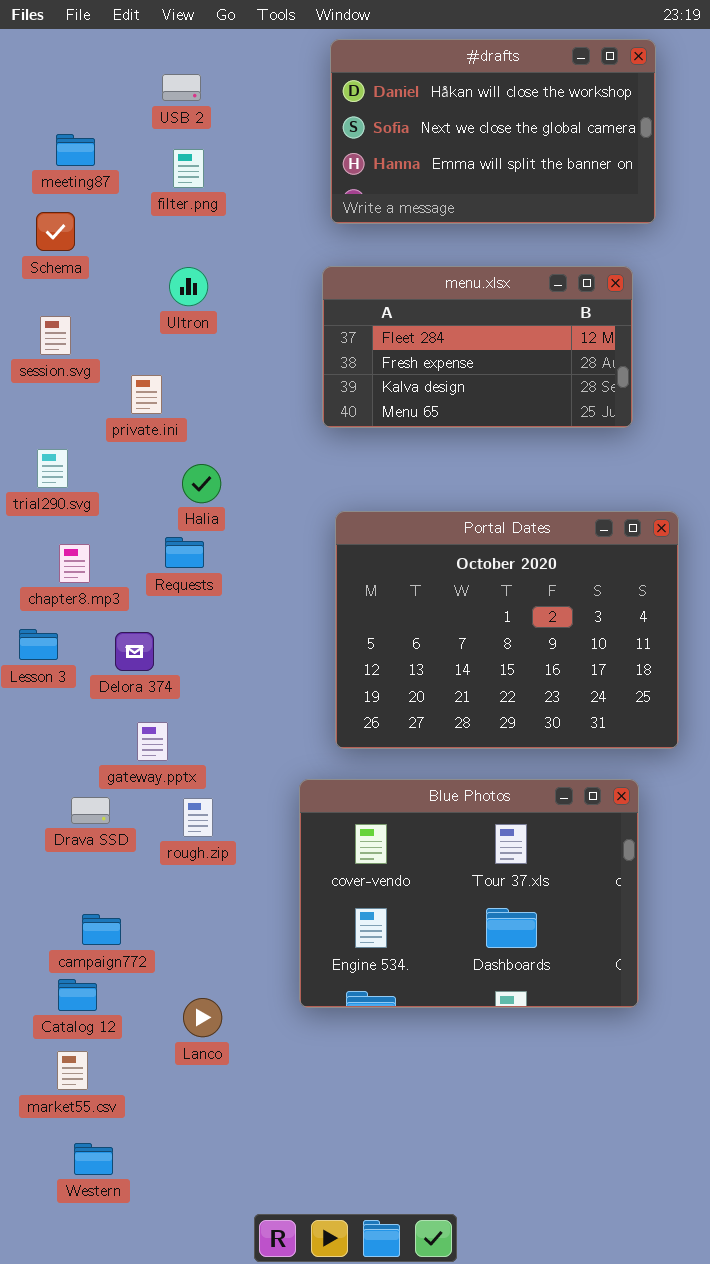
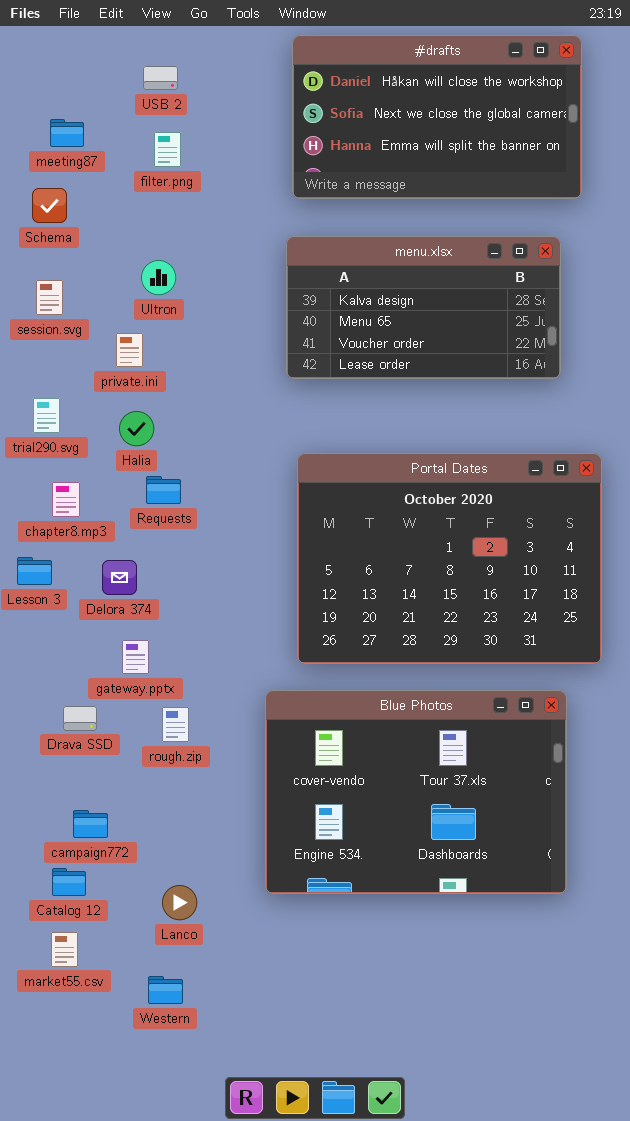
menu.xlsx: [322,266,633,428] -> [286,236,561,379], scrolled down 2 rows
Ultron: [169,267,208,306] -> [141,260,176,295], moved
Halia: [182,464,221,503] -> [119,411,154,446], moved
Western: [74,1143,113,1175] -> [148,976,183,1004], moved

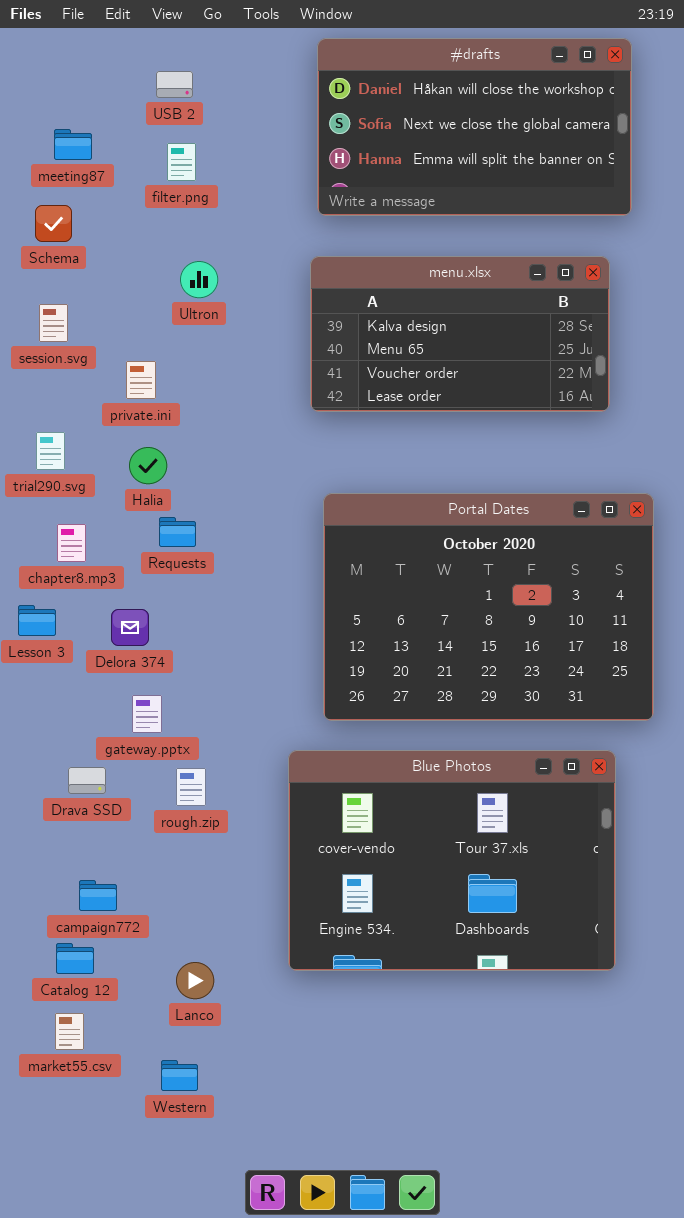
Ultron: [141,260,176,295] -> [180,261,218,298], moved

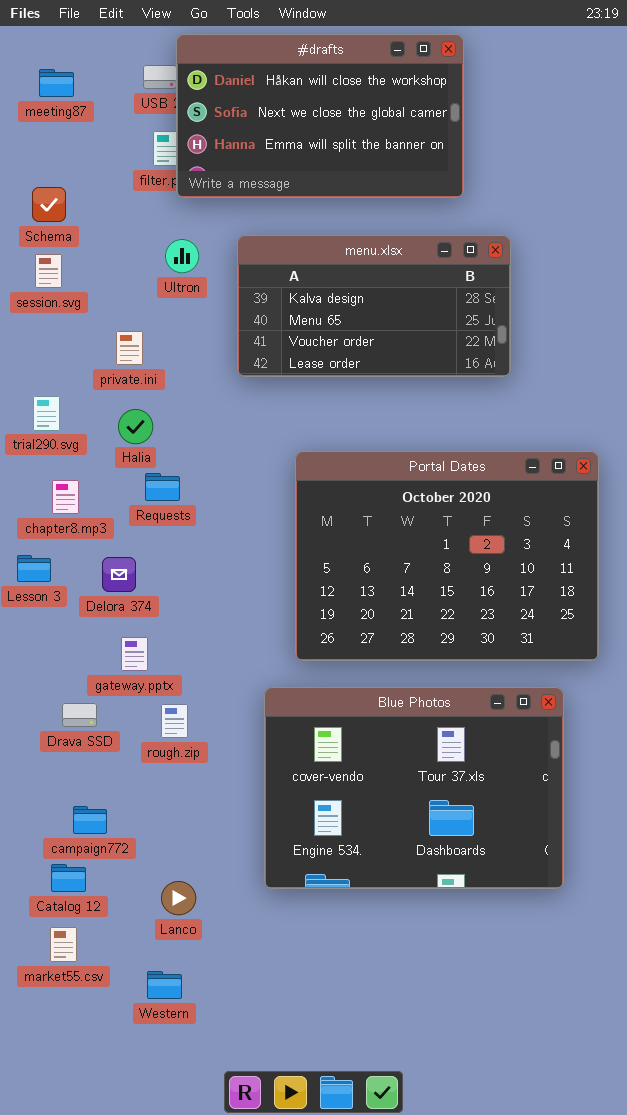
#drafts: [317,38,632,216] -> [176,34,464,198], moved
meeting87: [54,129,92,160] -> [39,69,74,97], moved
menu.xlsx: [310,256,610,412] -> [237,235,511,377], moved
session.svg: [39,304,68,342] -> [35,254,62,288], moved

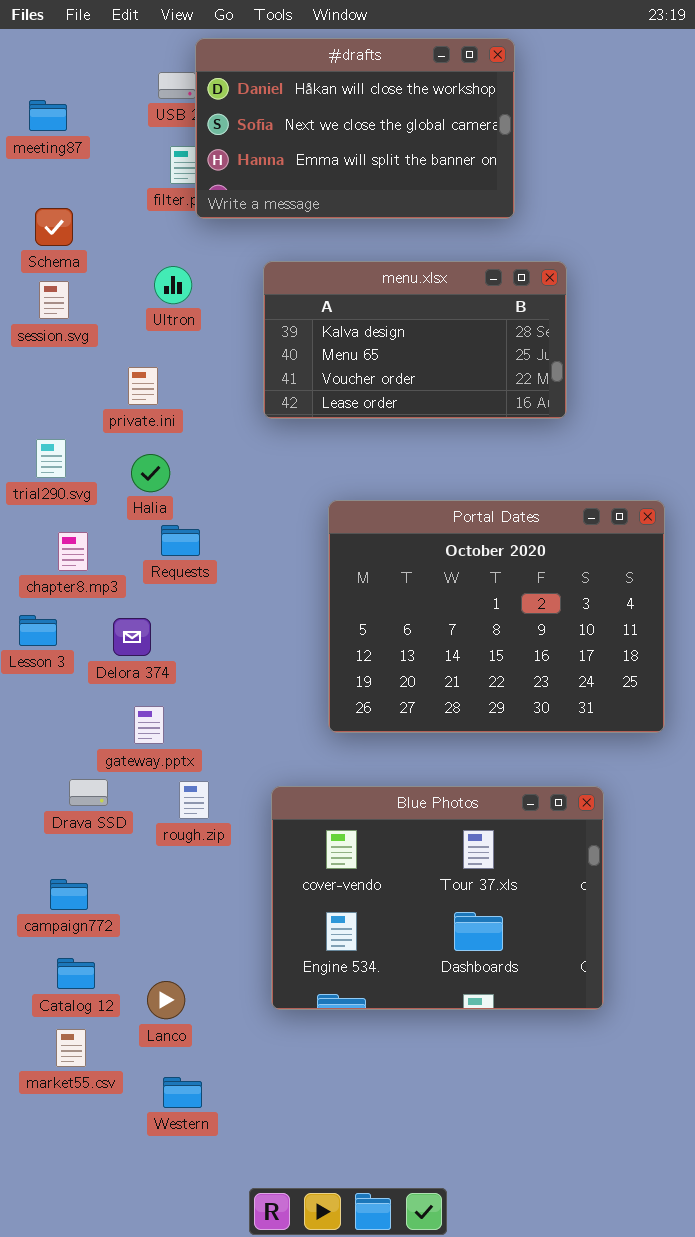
meeting87: [39,69,74,97] -> [29,100,67,131], moved
Ultron: [165,239,199,273] -> [154,266,192,304], moved
Blue Photos: [264,687,564,889] -> [271,786,604,1010], moved
campaign772: [73,806,107,834] -> [50,879,88,910], moved
Lanco: [161,881,196,915] -> [147,981,185,1019], moved

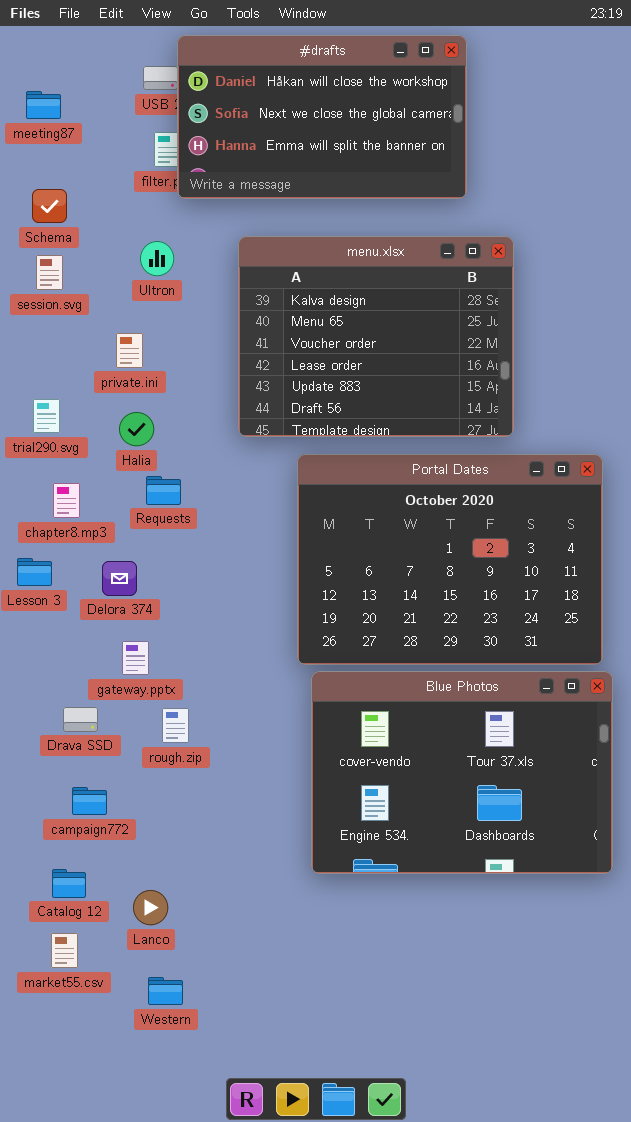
menu.xlsx: [263,261,567,419] -> [238,236,514,437], resized
Blue Photos: [271,786,604,1010] -> [311,671,613,874], moved
campaign772: [50,879,88,910] -> [72,787,107,815], moved

